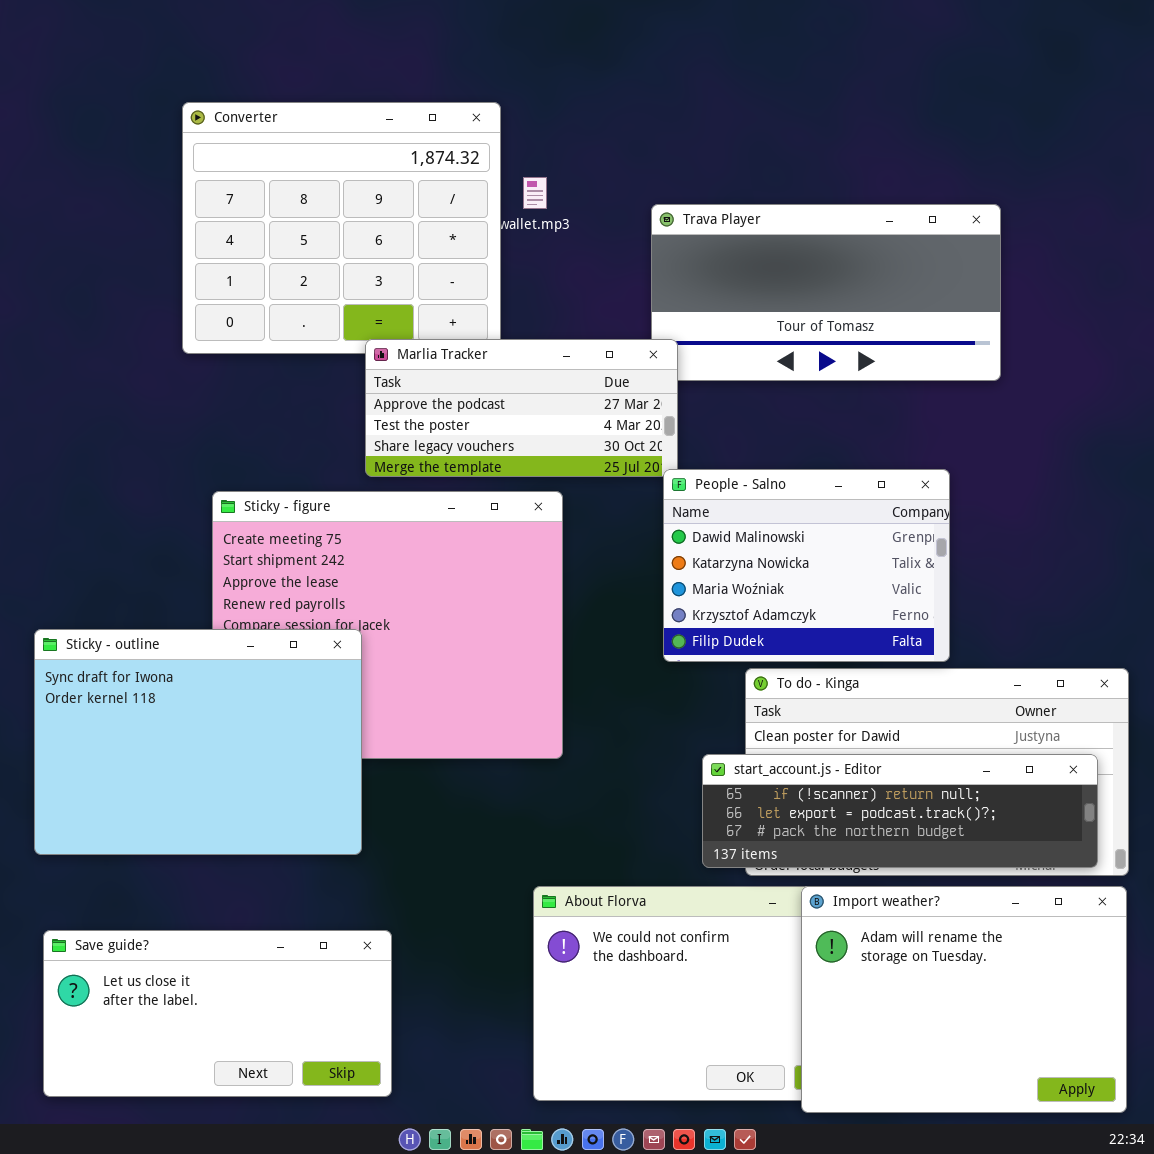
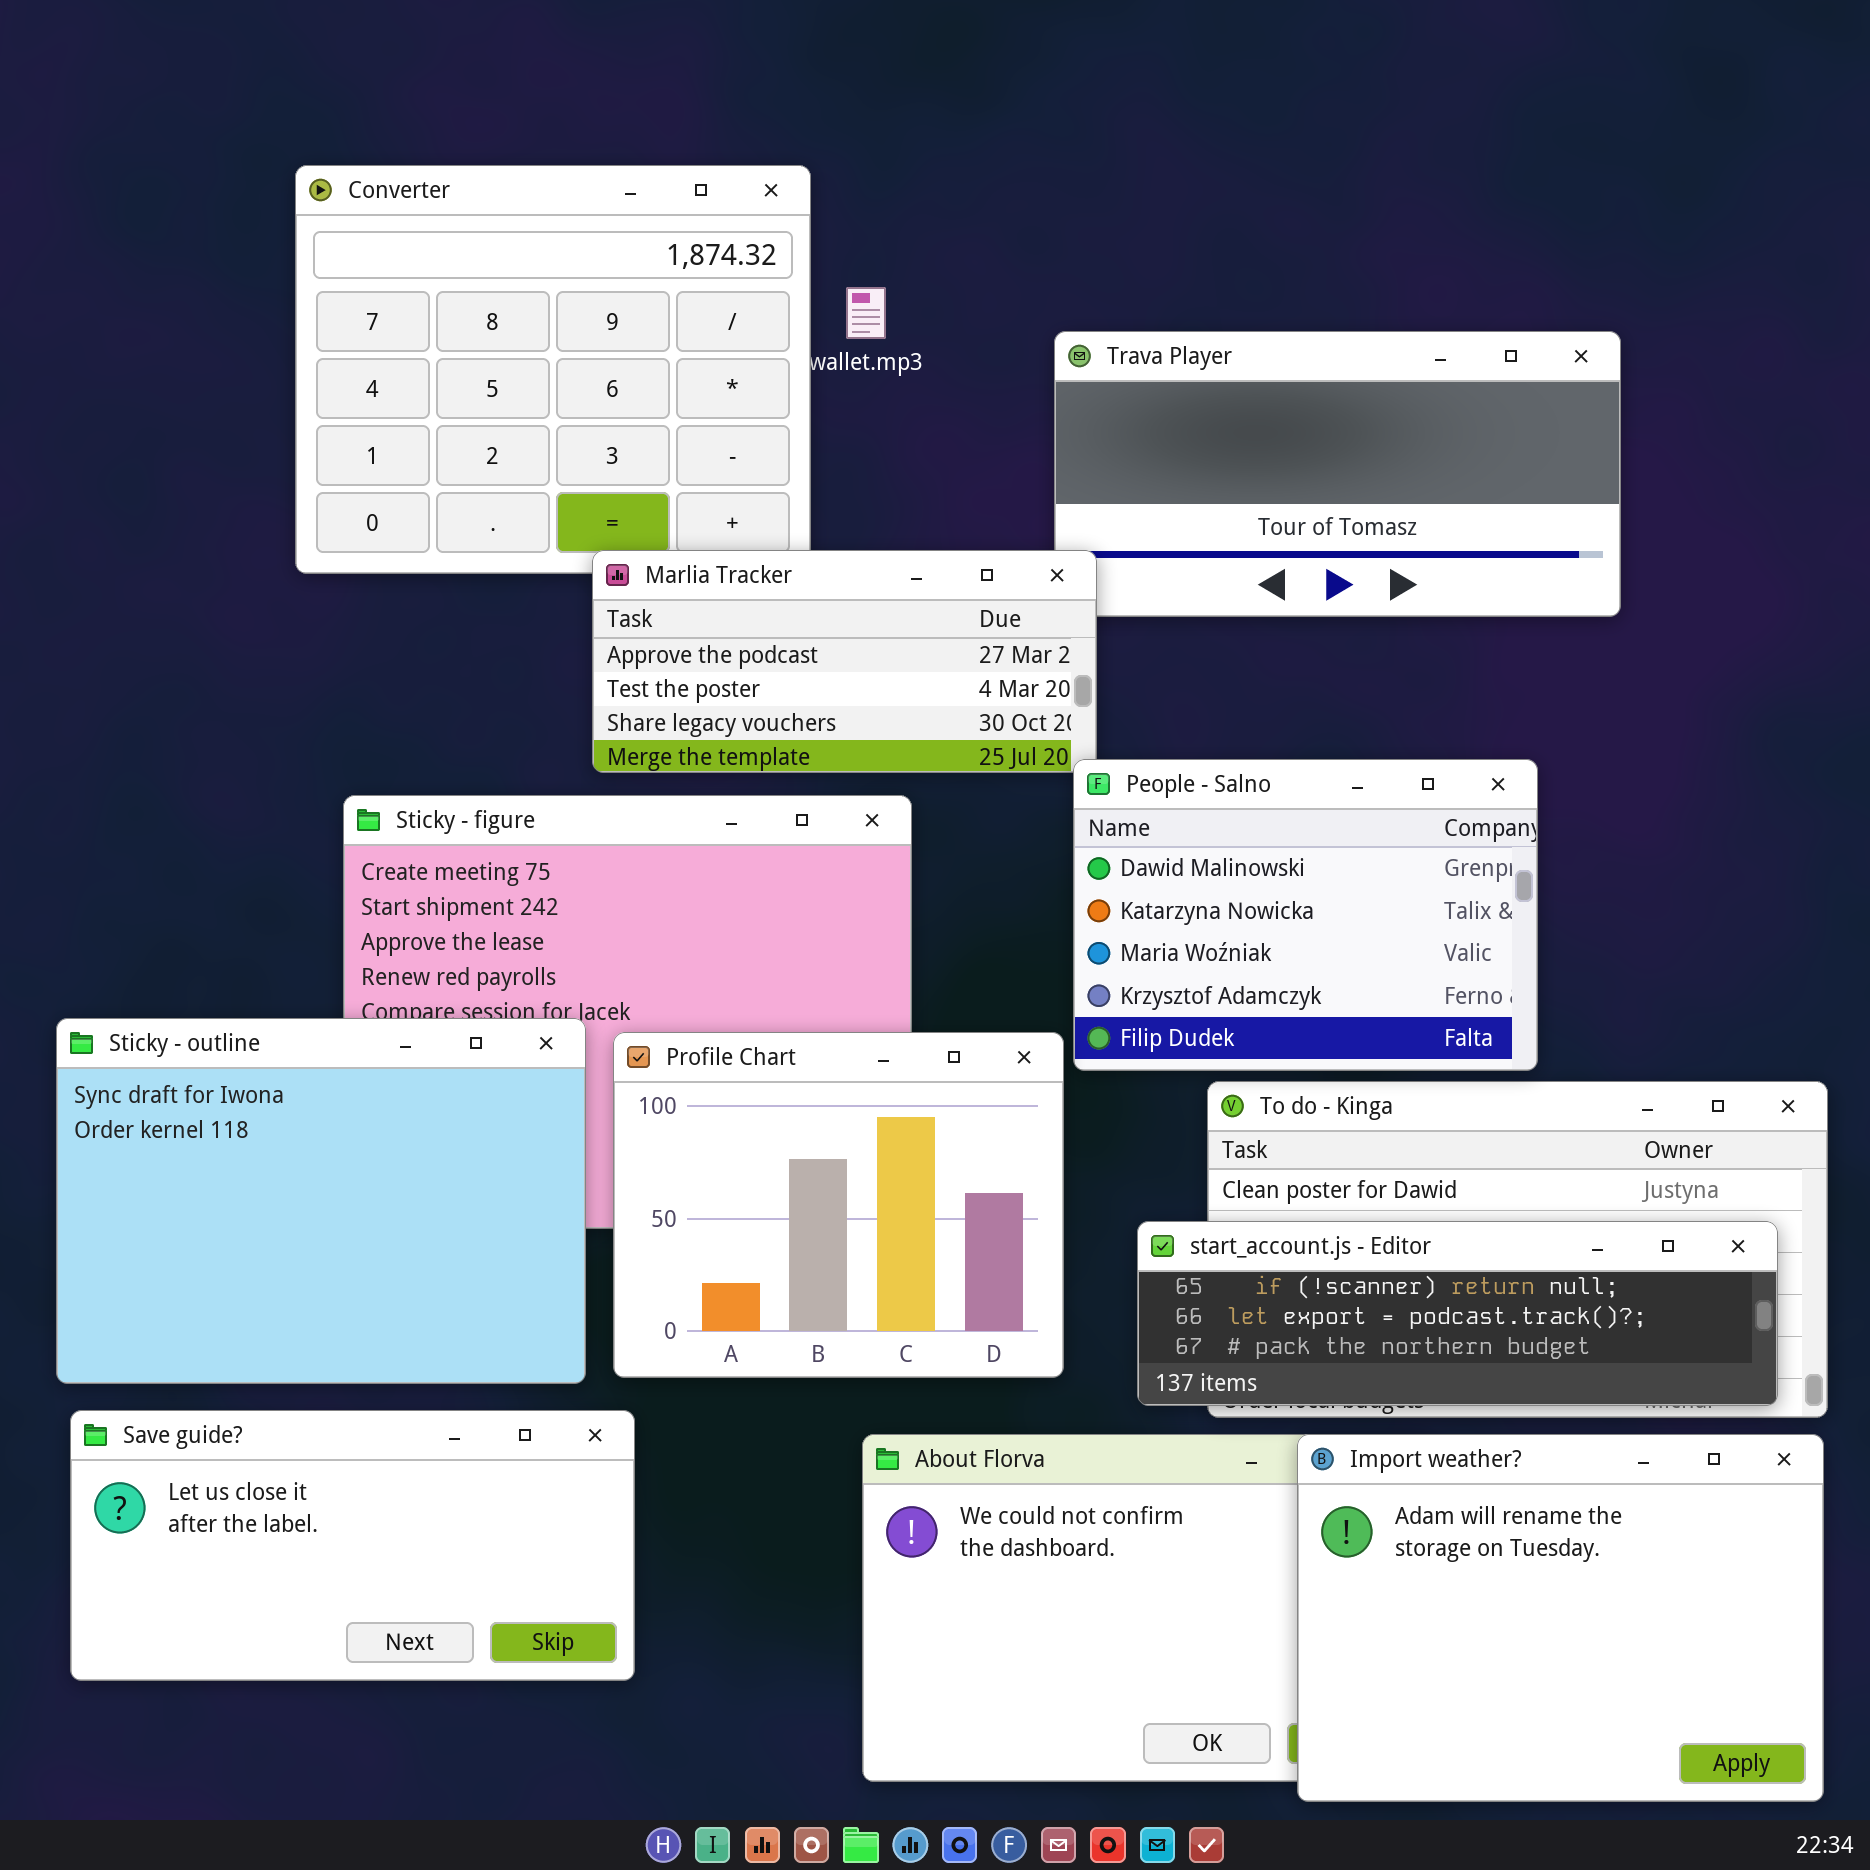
Profile Chart: none -> [613,1032,1064,1378], opened
Save guide?: [43,930,392,1097] -> [70,1410,635,1681], moved

